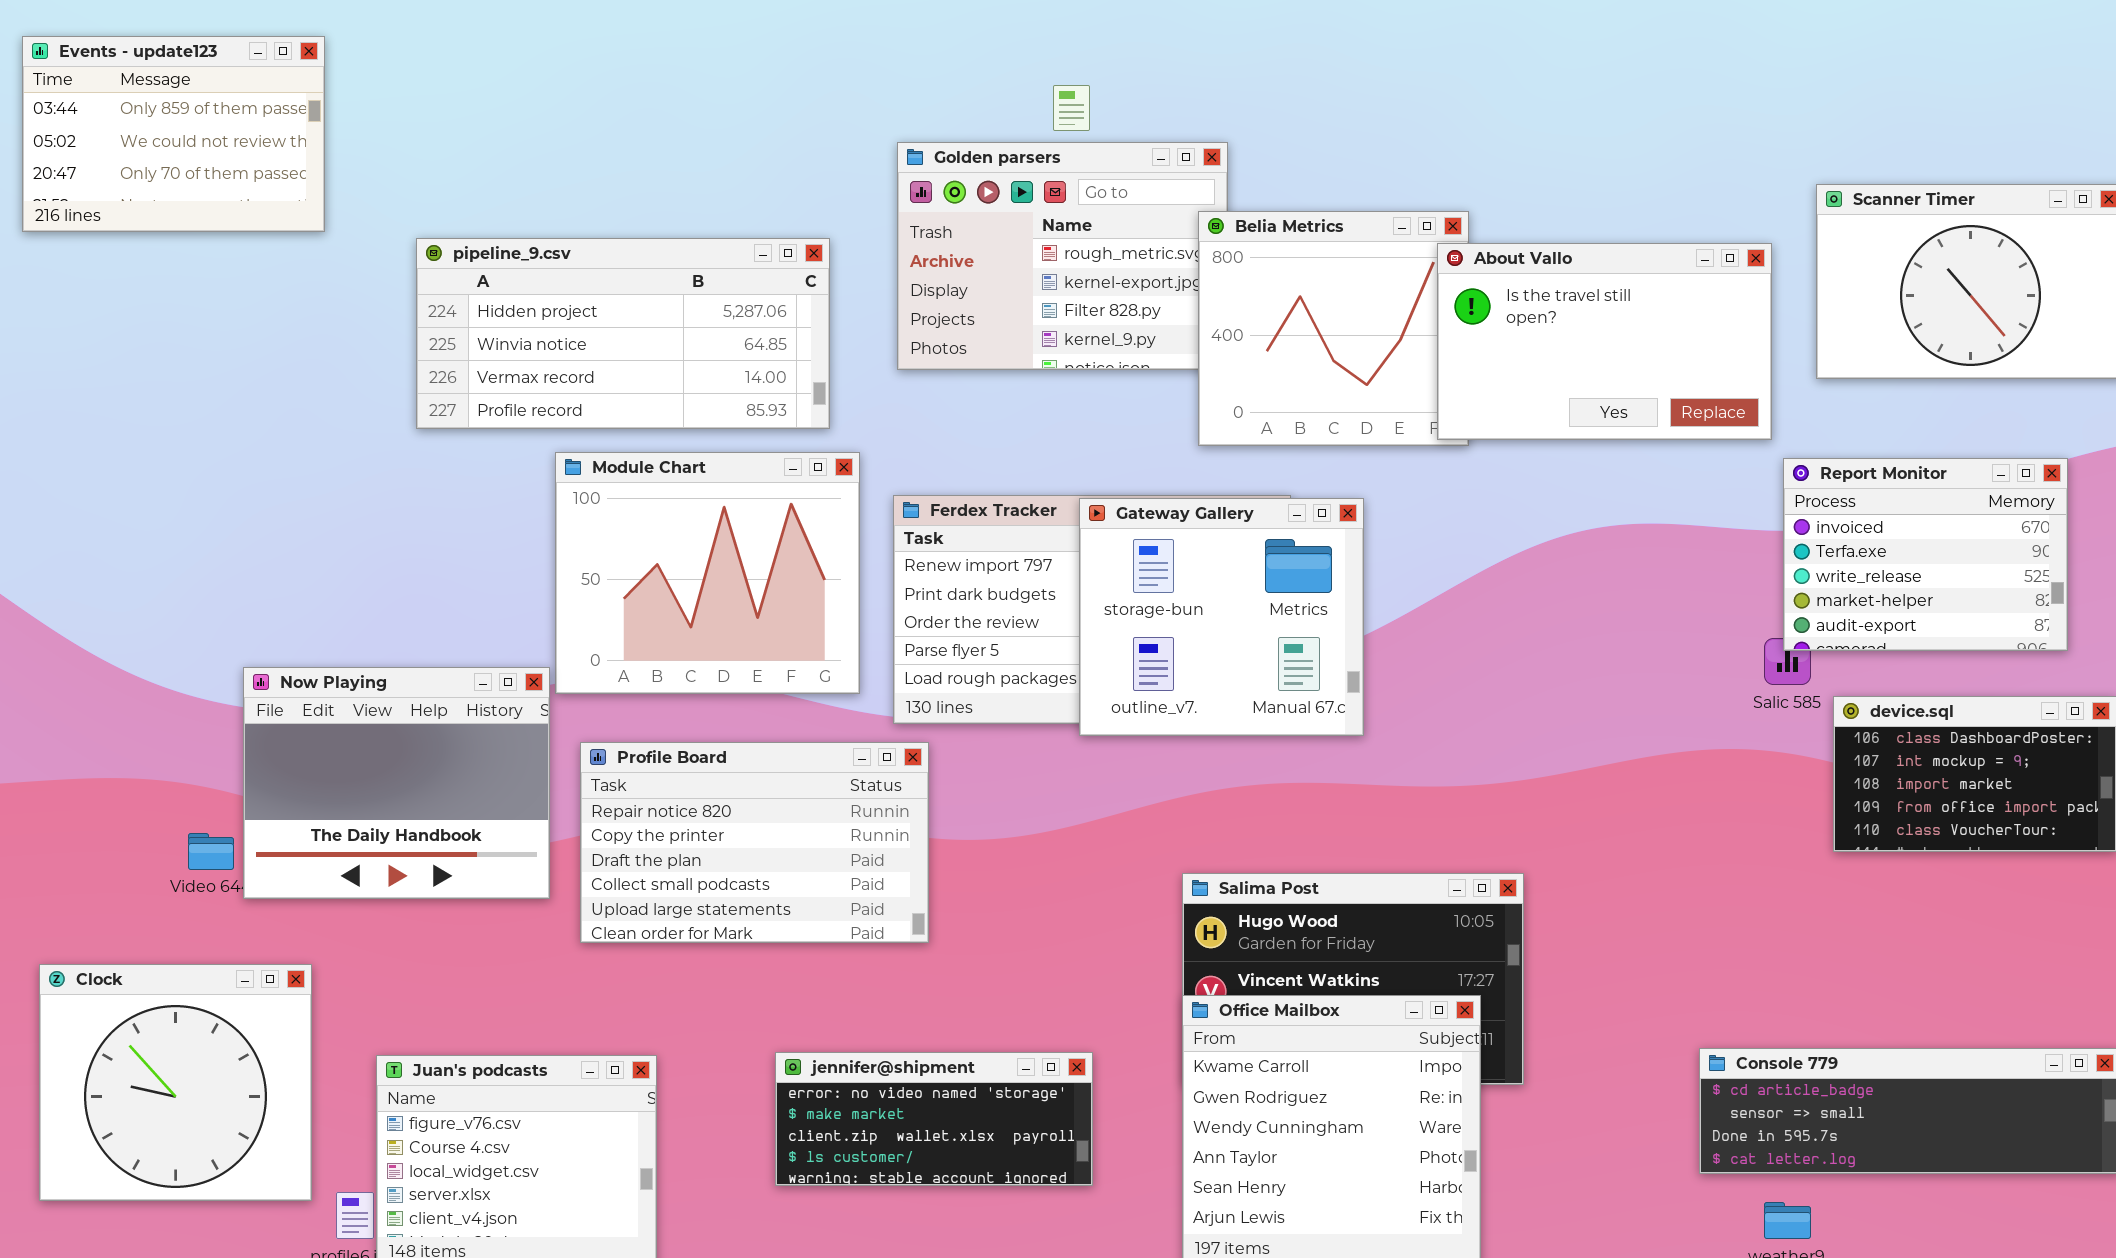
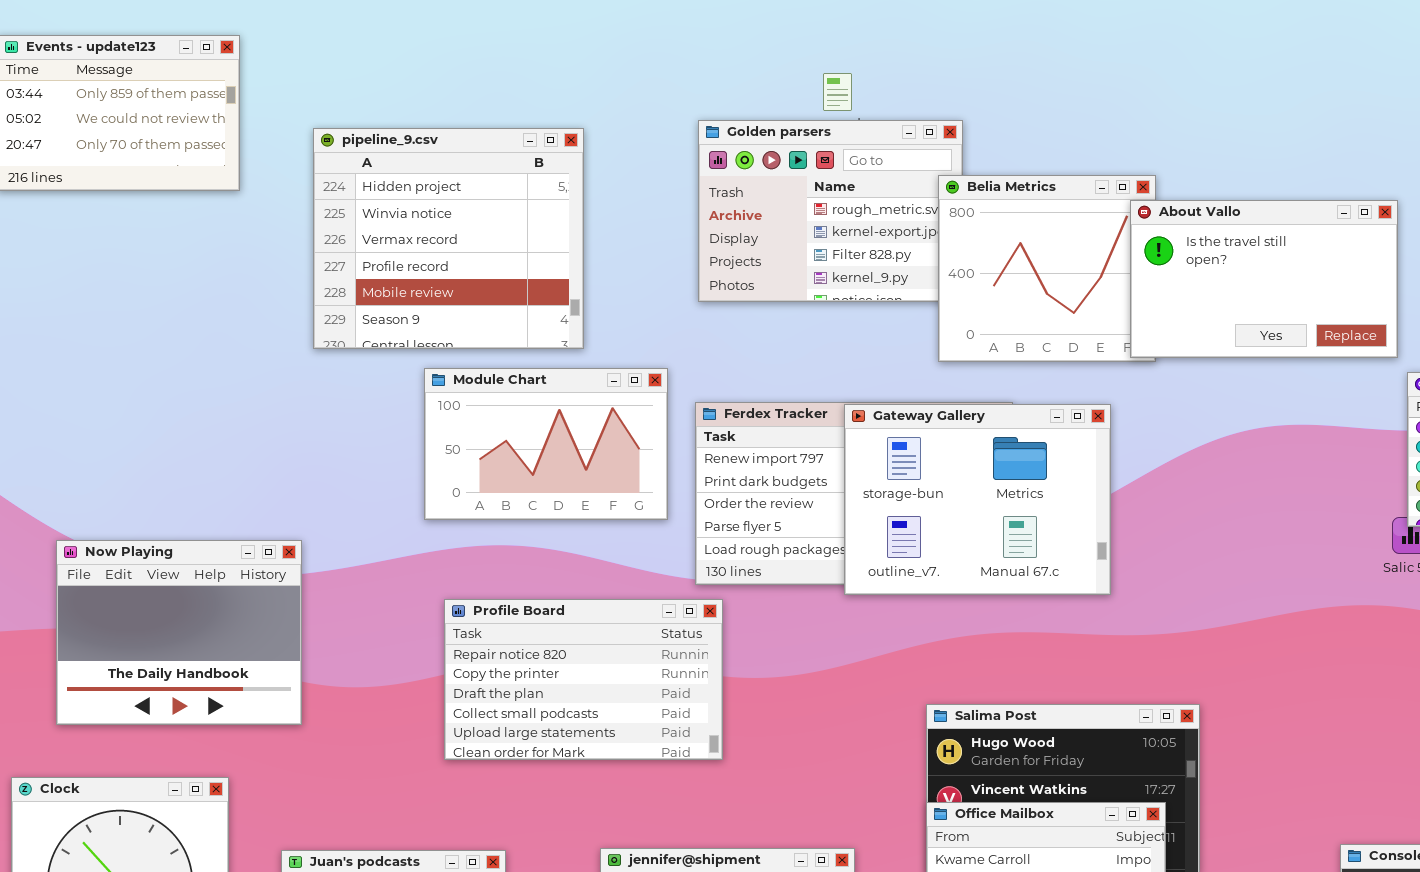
pipeline_9.csv: [416,238,830,429] -> [313,128,584,349], resized
Module Chart: [555,452,860,694] -> [424,368,668,520], resized
Gateway Gallery: [1079,498,1364,736] -> [844,404,1111,595], resized
Now Playing: [243,667,550,899] -> [56,540,302,725], moved

